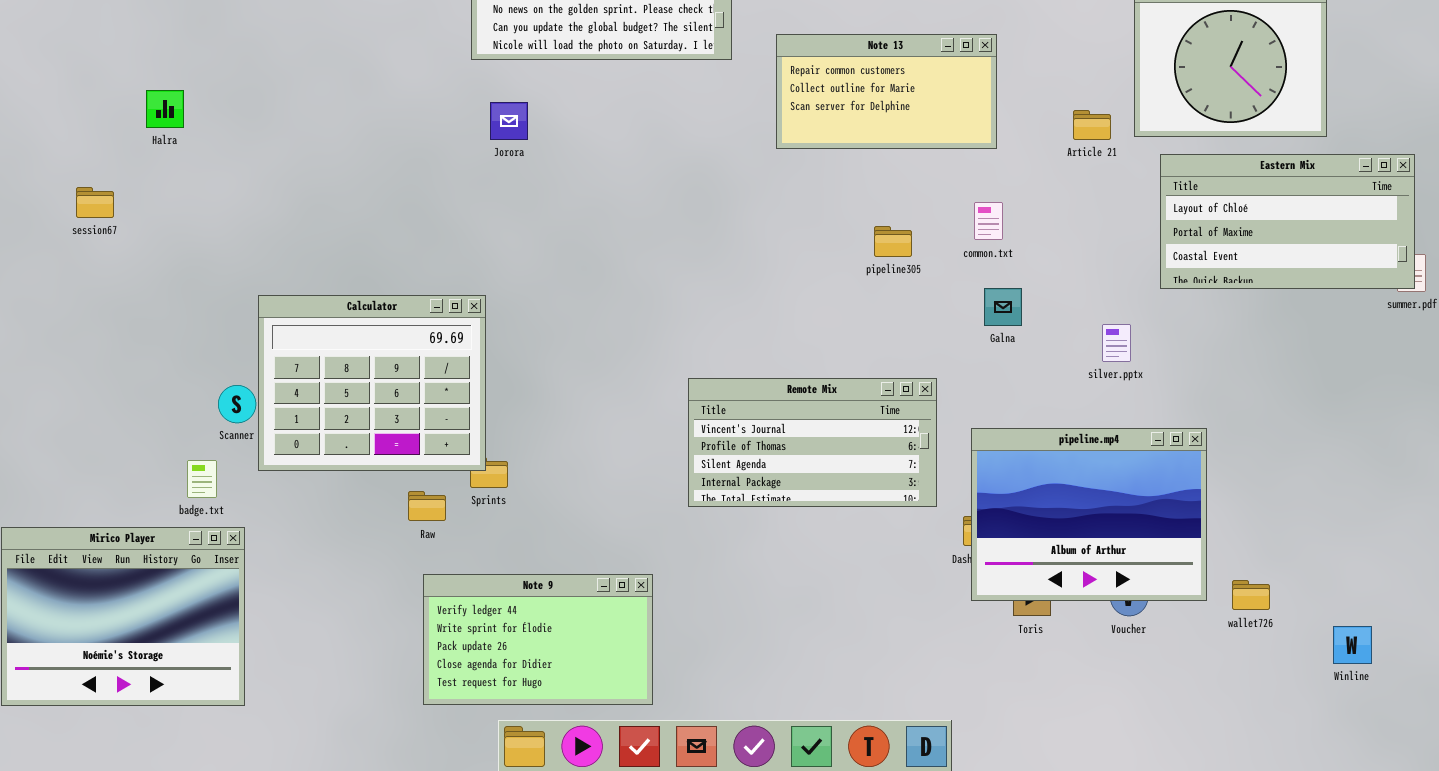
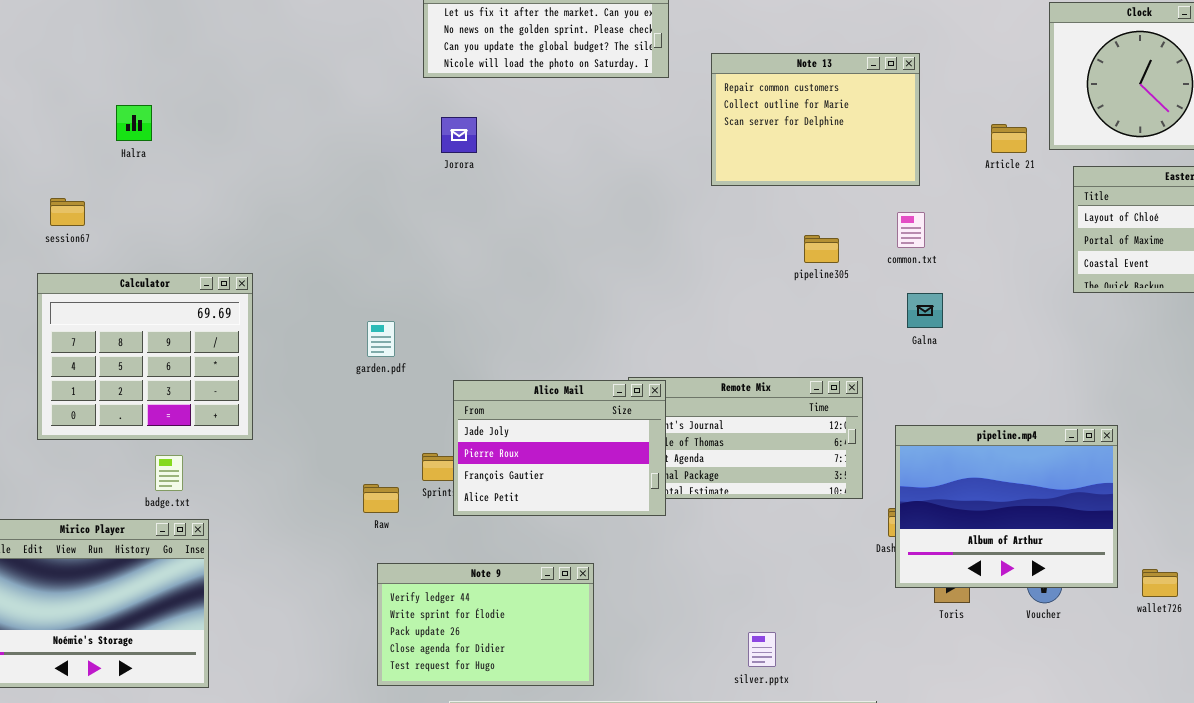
Note 13: [776,34,997,149] -> [711,53,920,186], resized
Calculator: [258,295,486,471] -> [37,273,253,440], moved
silver.pptx: [1102,324,1131,362] -> [748,632,776,667], moved
Alico Mail: none -> [453,380,666,516], opened

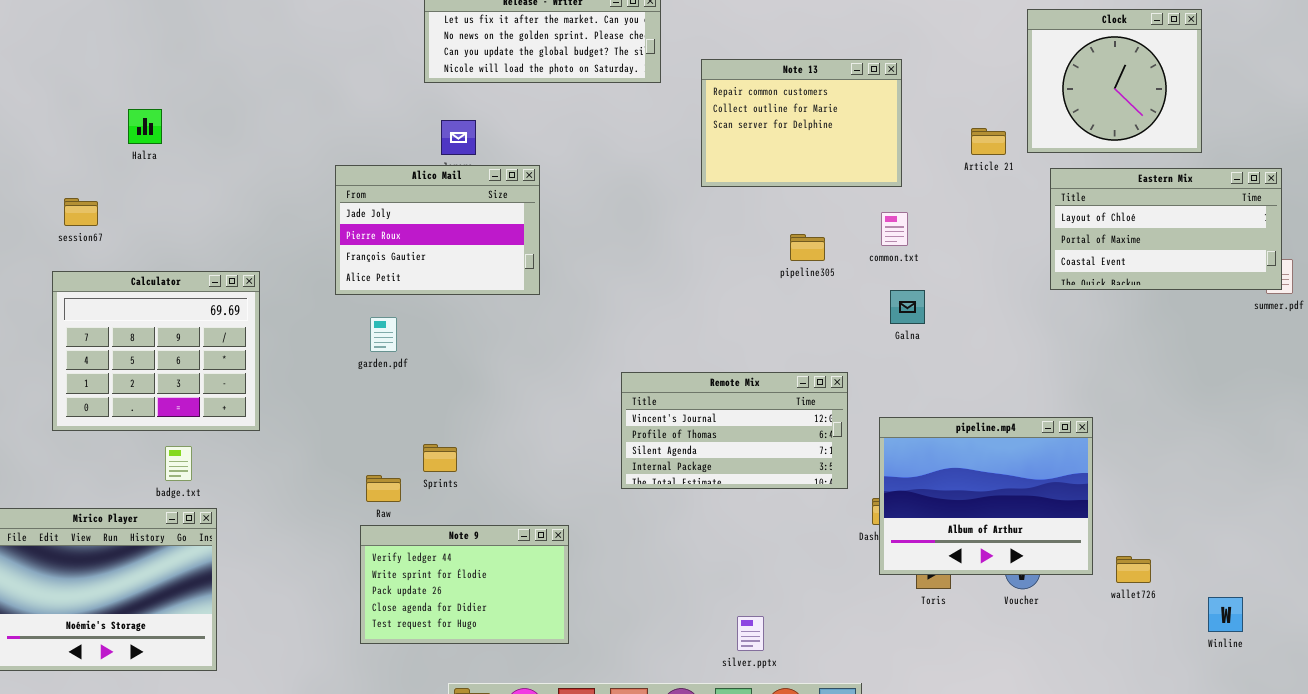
Alico Mail: [453,380,666,516] -> [335,165,540,295], moved
Note 9: [377,563,594,686] -> [360,525,569,644], moved

